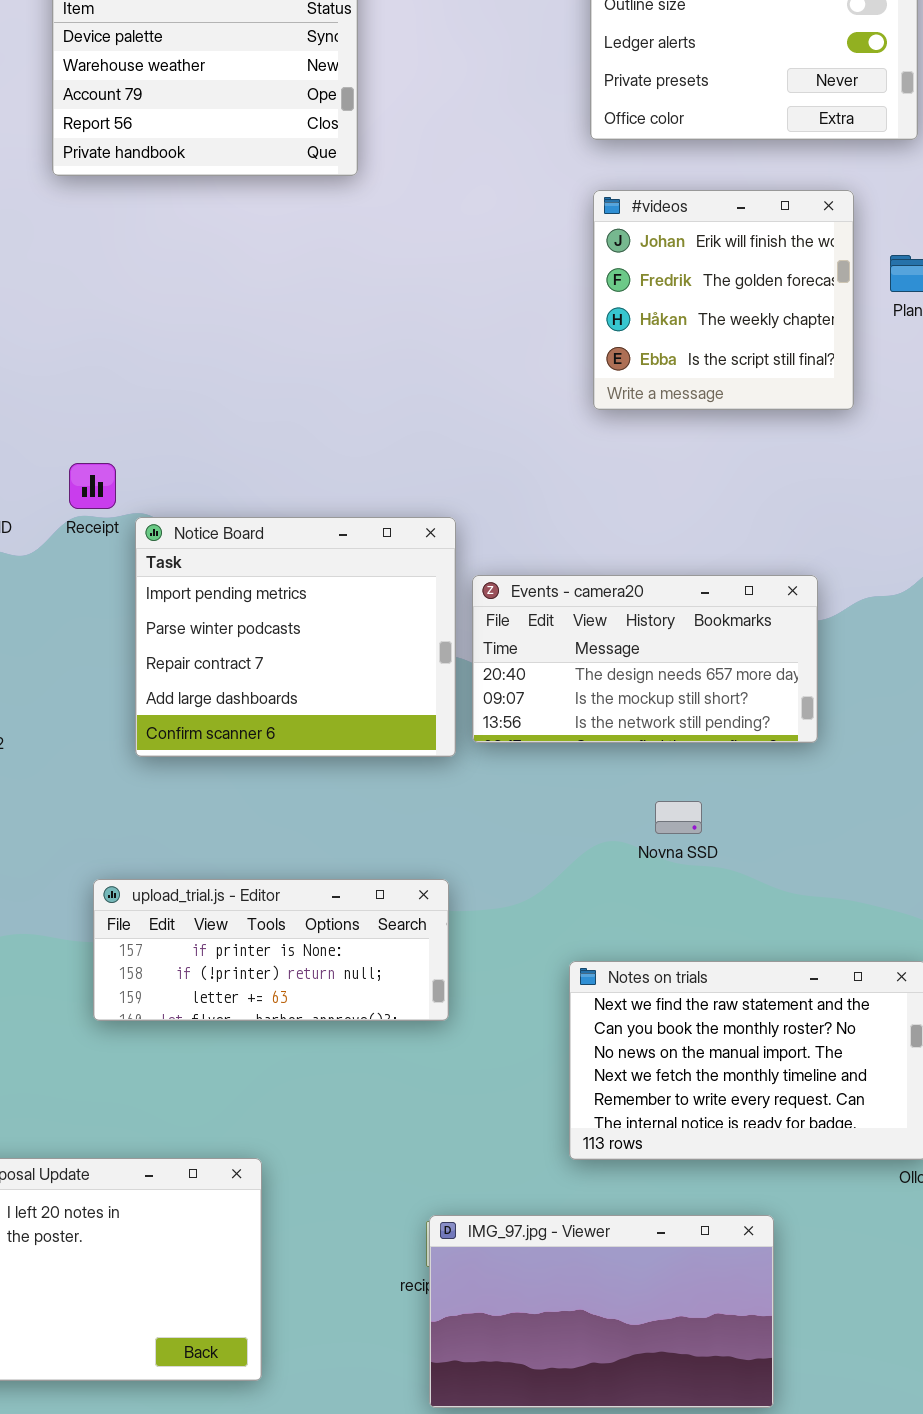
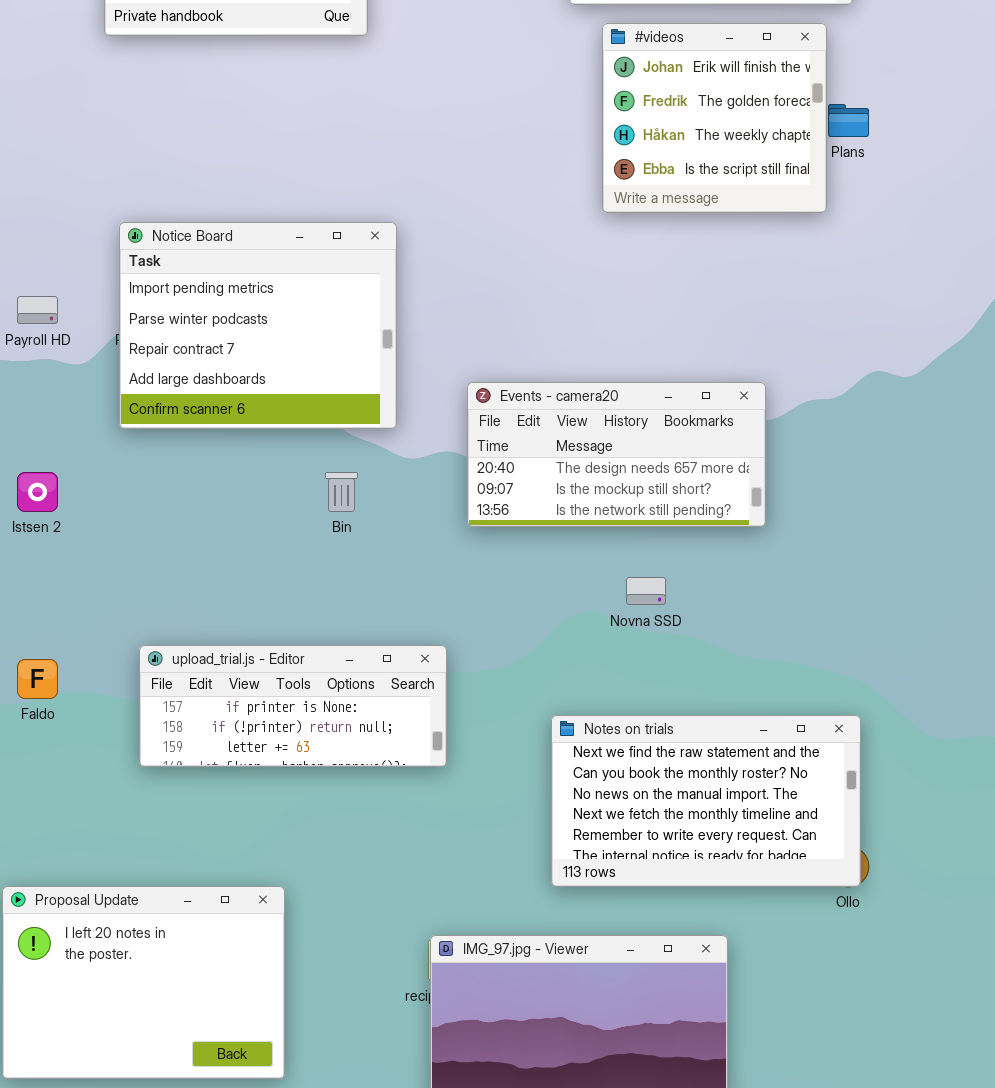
#videos: [593,190,854,410] -> [602,23,827,213], moved
Notice Board: [135,517,456,757] -> [119,222,397,429], moved

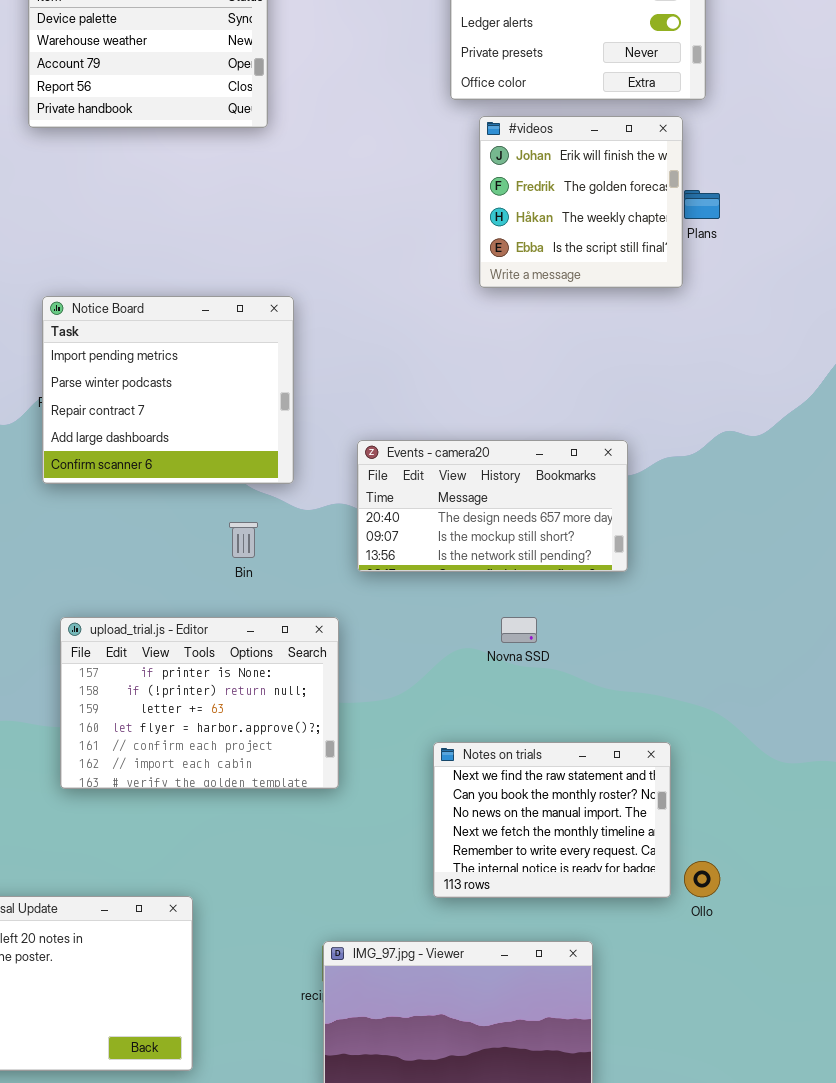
upload_trial.js - Editor: [139,645,447,767] -> [60,617,339,789], resized
Notes on trials: [551,715,861,887] -> [433,742,671,898], resized

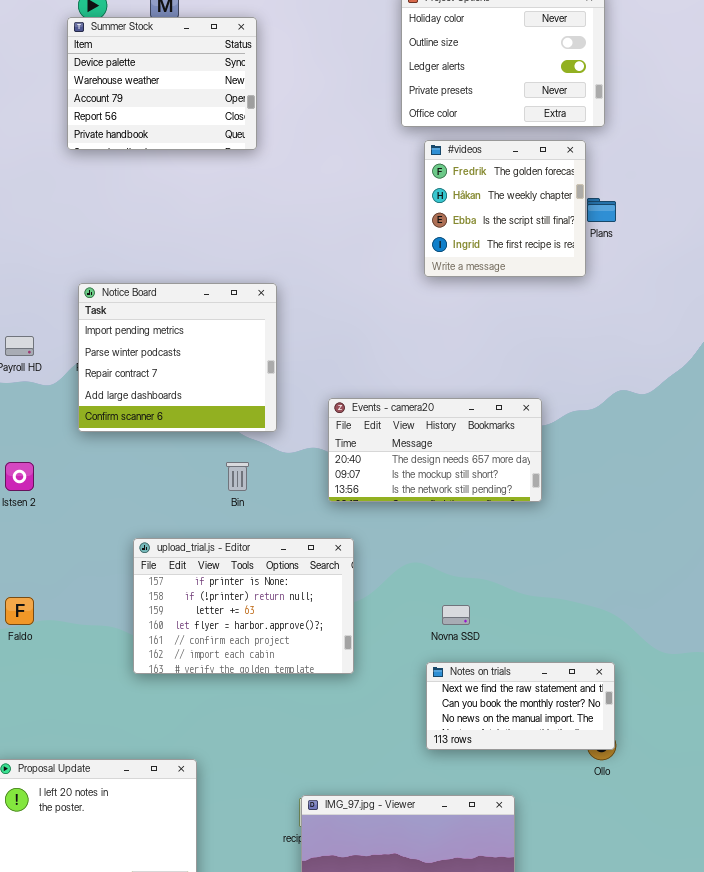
#videos: [479,116,683,288] -> [424,140,586,277], scrolled down 1 row
upload_trial.js - Editor: [60,617,339,789] -> [133,538,354,674], moved
Novna SSD: [501,617,537,643] -> [442,605,470,625], moved
Notes on trials: [433,742,671,898] -> [426,662,615,750], moved, resized

